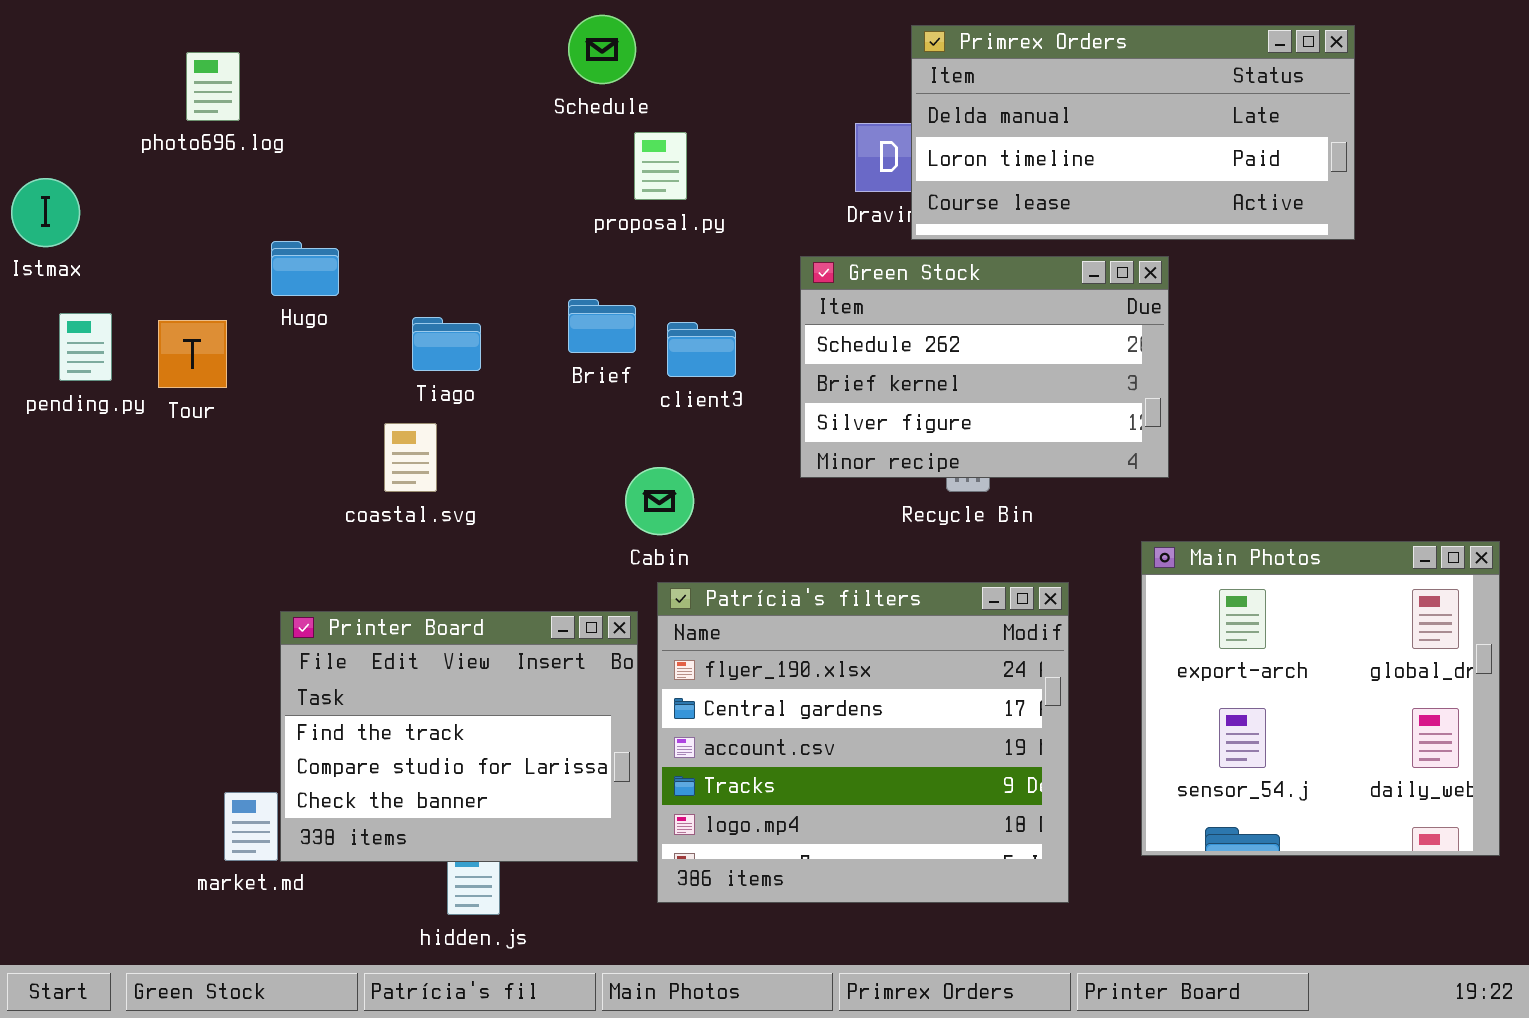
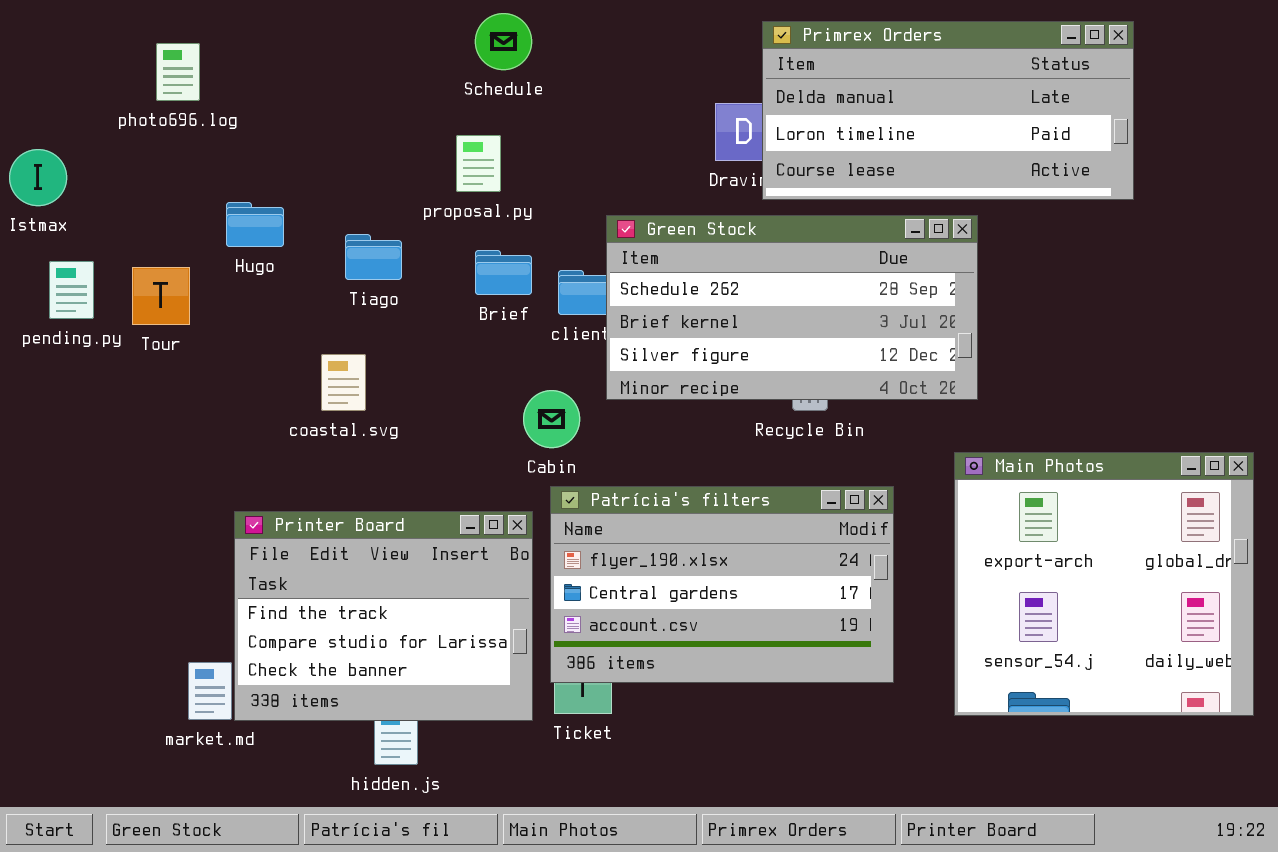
proposal.py: [634,132,687,200] -> [456,135,501,192], moved
Green Stock: [800,256,1169,478] -> [606,215,978,400], resized
Tiago: [412,317,481,371] -> [345,234,402,280], moved
Patrícia's filters: [657,582,1069,903] -> [550,486,894,683], resized

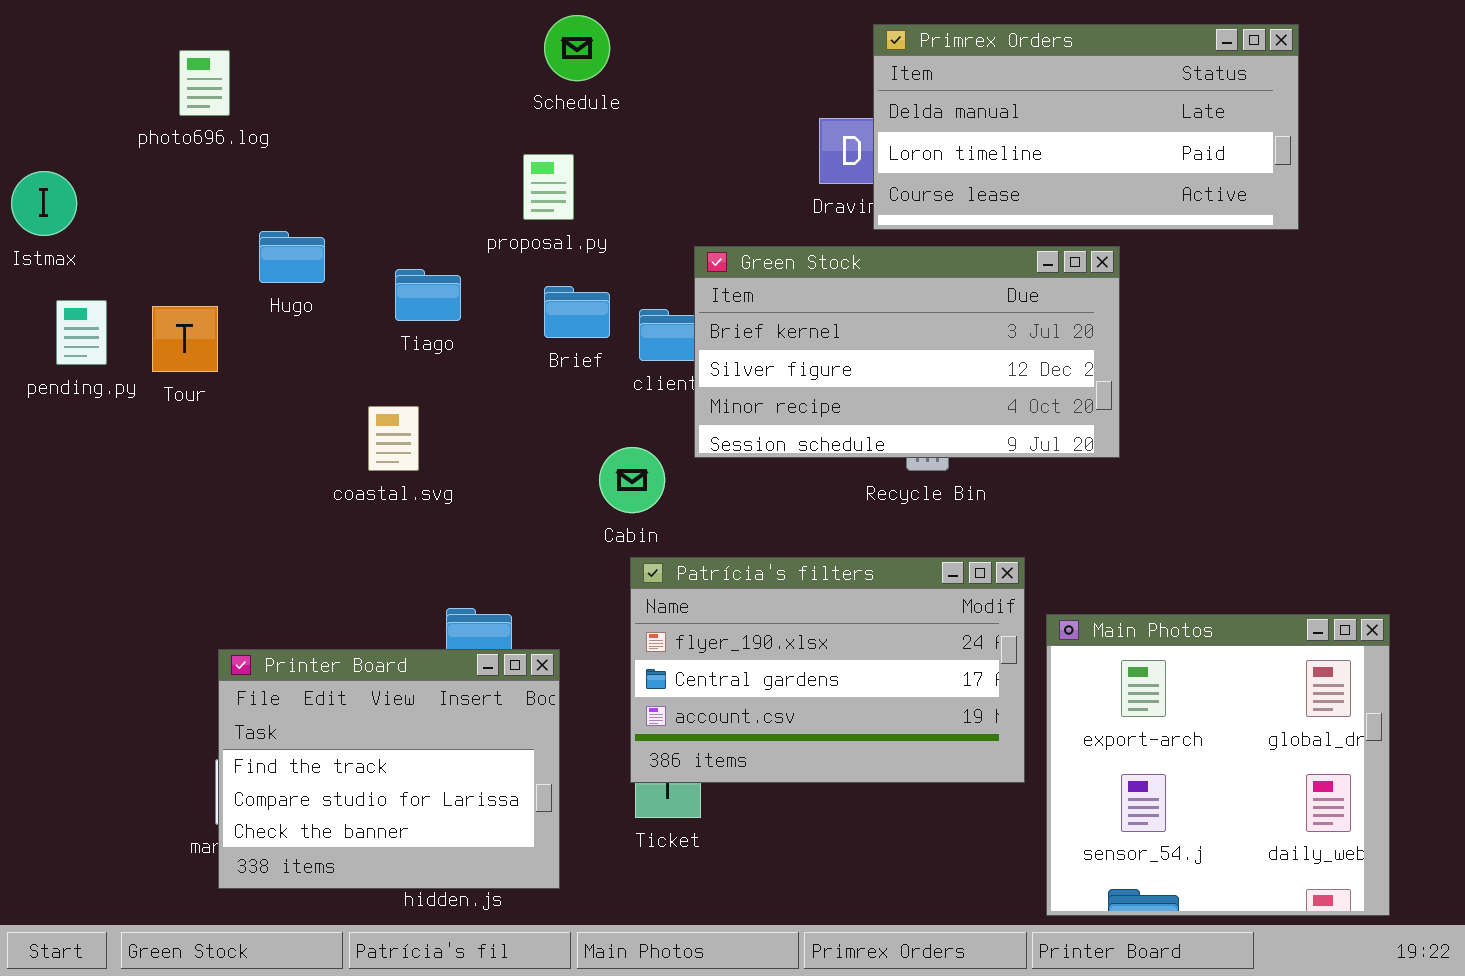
Green Stock: [606,215,978,400] -> [694,246,1120,458], scrolled down 1 row
Main Photos: [954,452,1254,716] -> [1046,614,1390,916], moved
Printer Board: [234,511,533,721] -> [218,649,560,889], moved

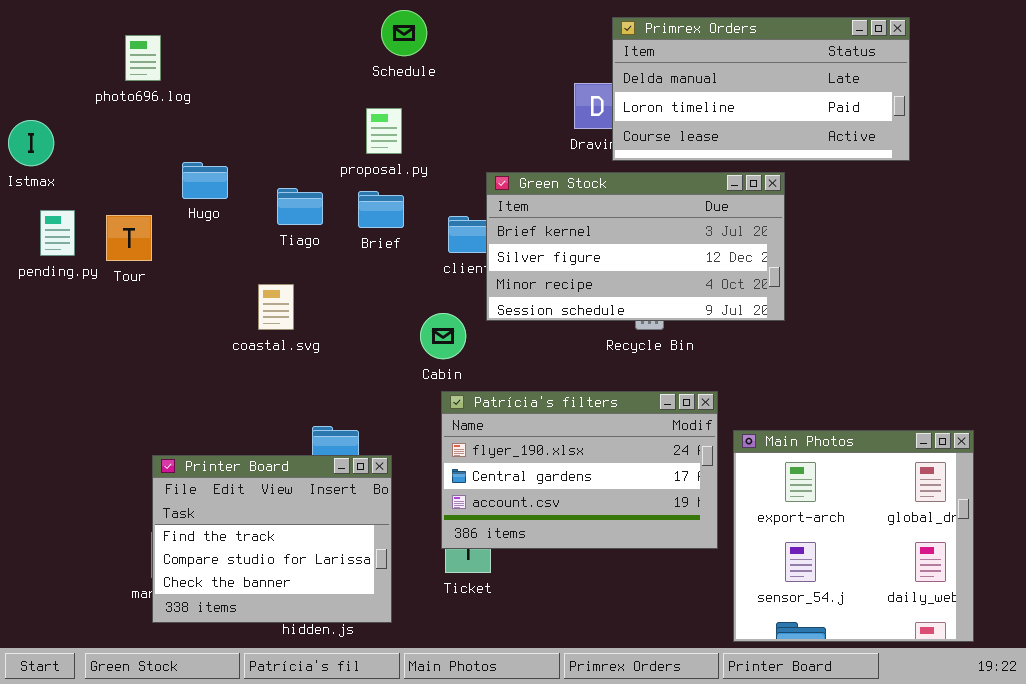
Brief: [544,286,610,338] -> [358,191,404,228], moved

